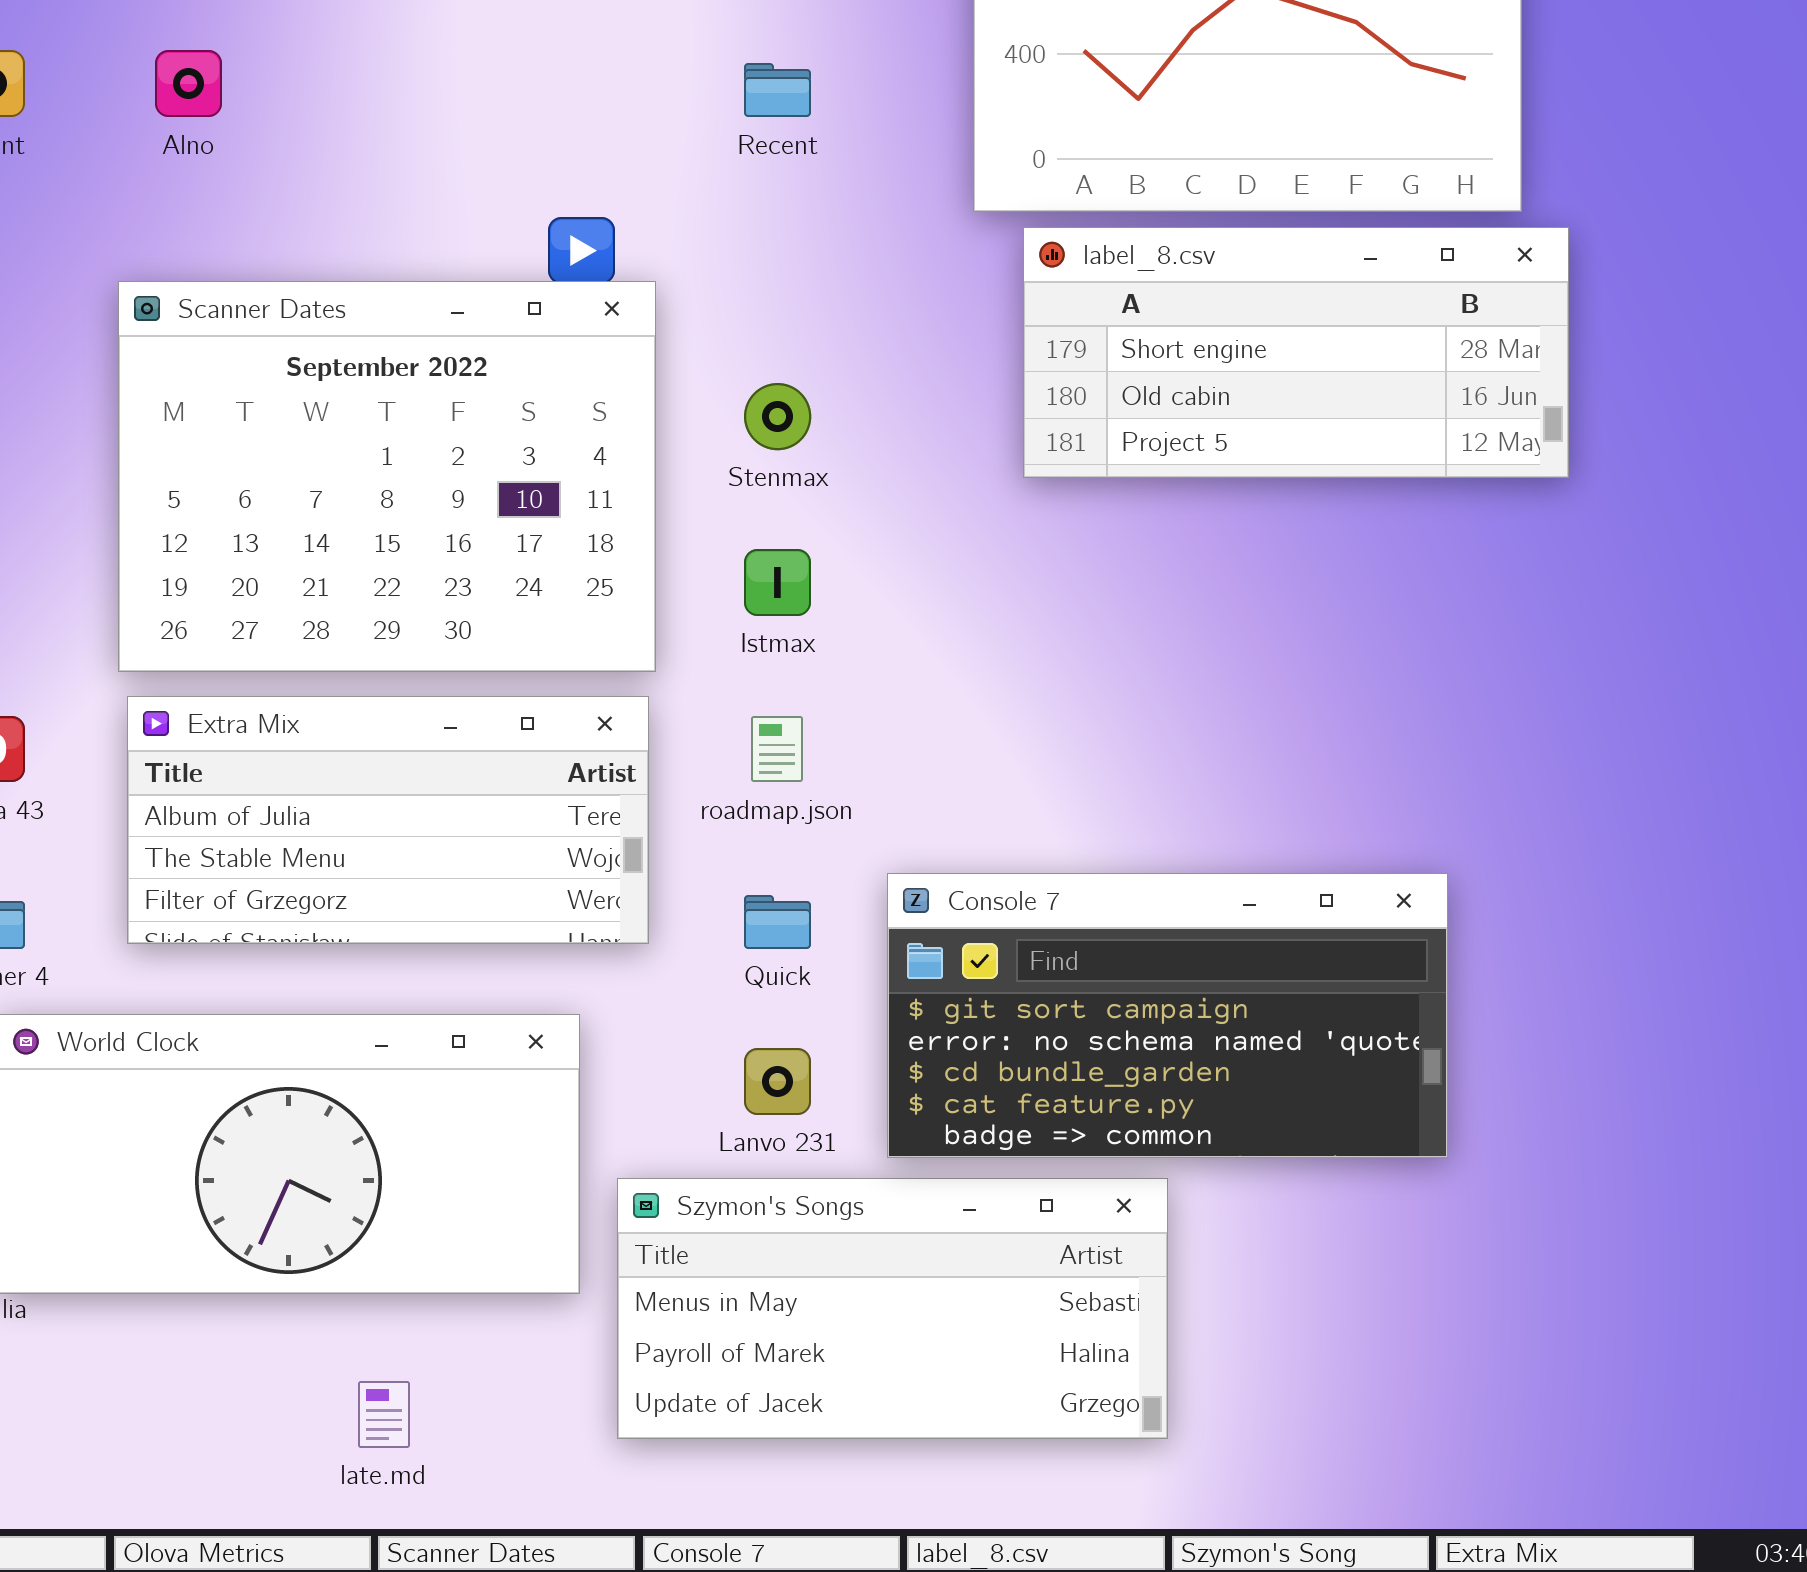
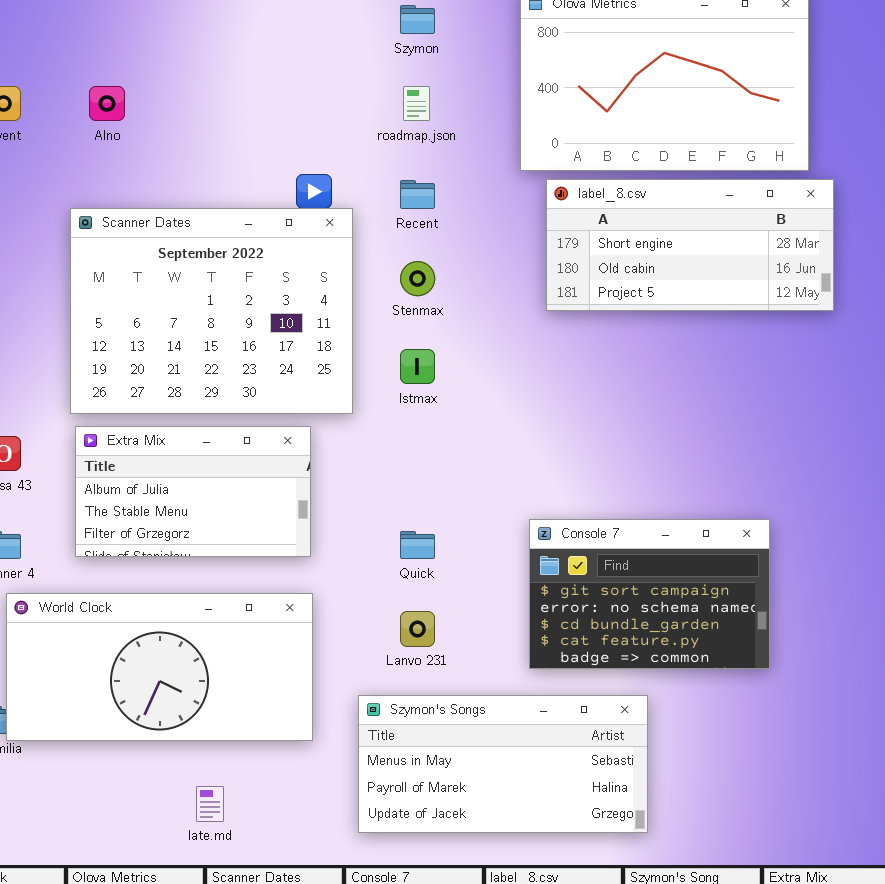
Recent: [744,63,811,117] -> [400,180,435,209], moved
Extra Mix: [127,696,649,944] -> [75,426,311,557], resized
roadmap.json: [751,716,803,782] -> [403,86,430,121], moved
Console 7: [887,873,1448,1158] -> [529,519,770,669], resized
Szymon's Songs: [617,1178,1168,1439] -> [358,695,648,833], moved

